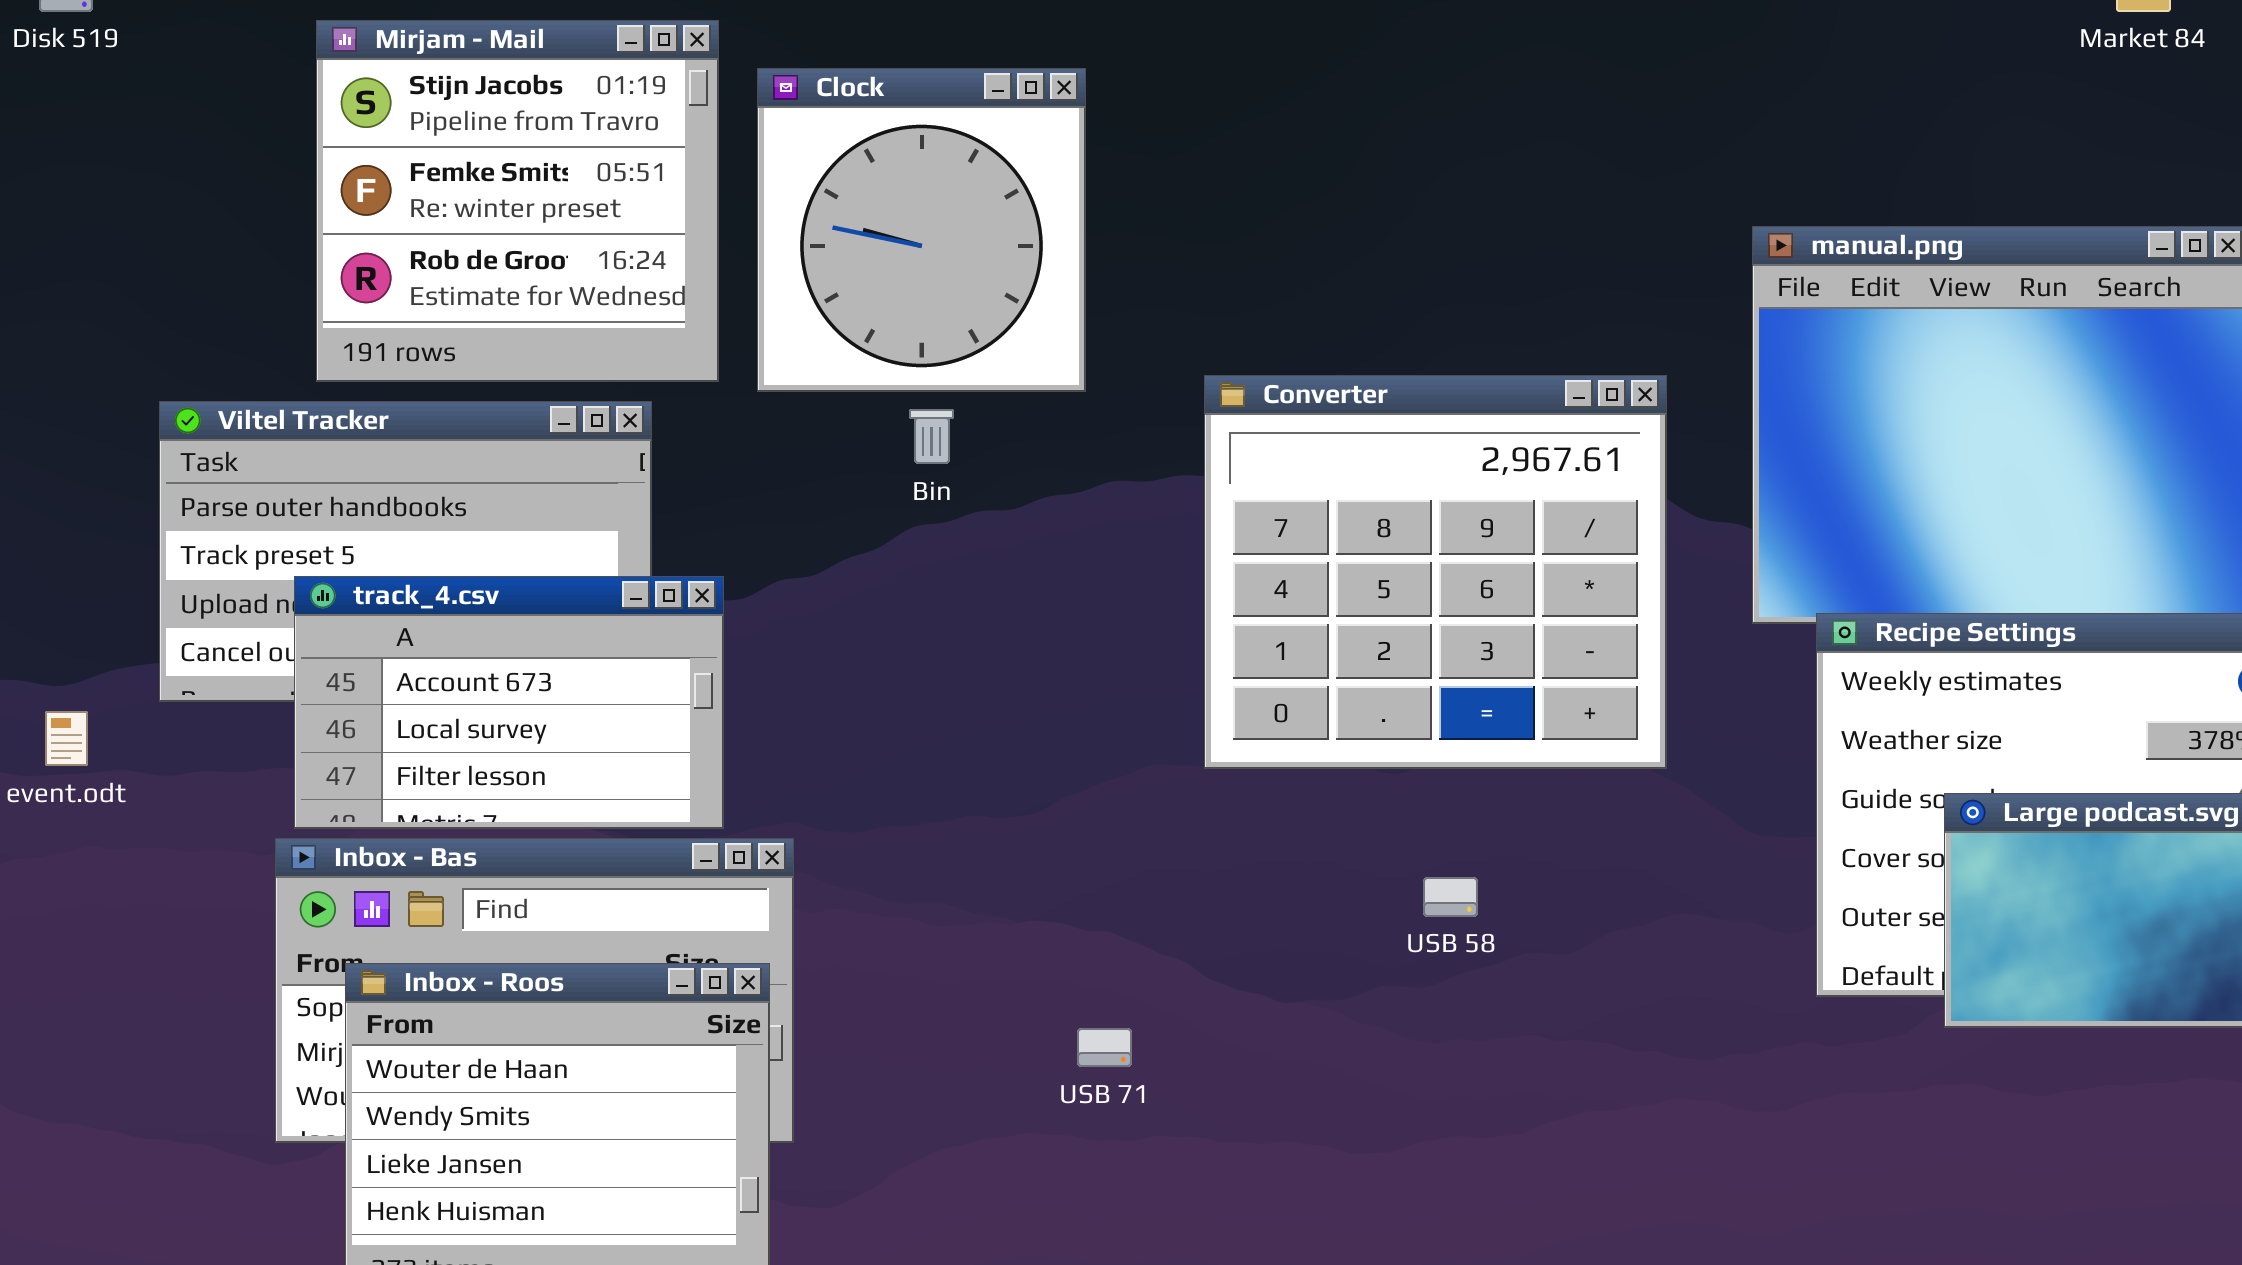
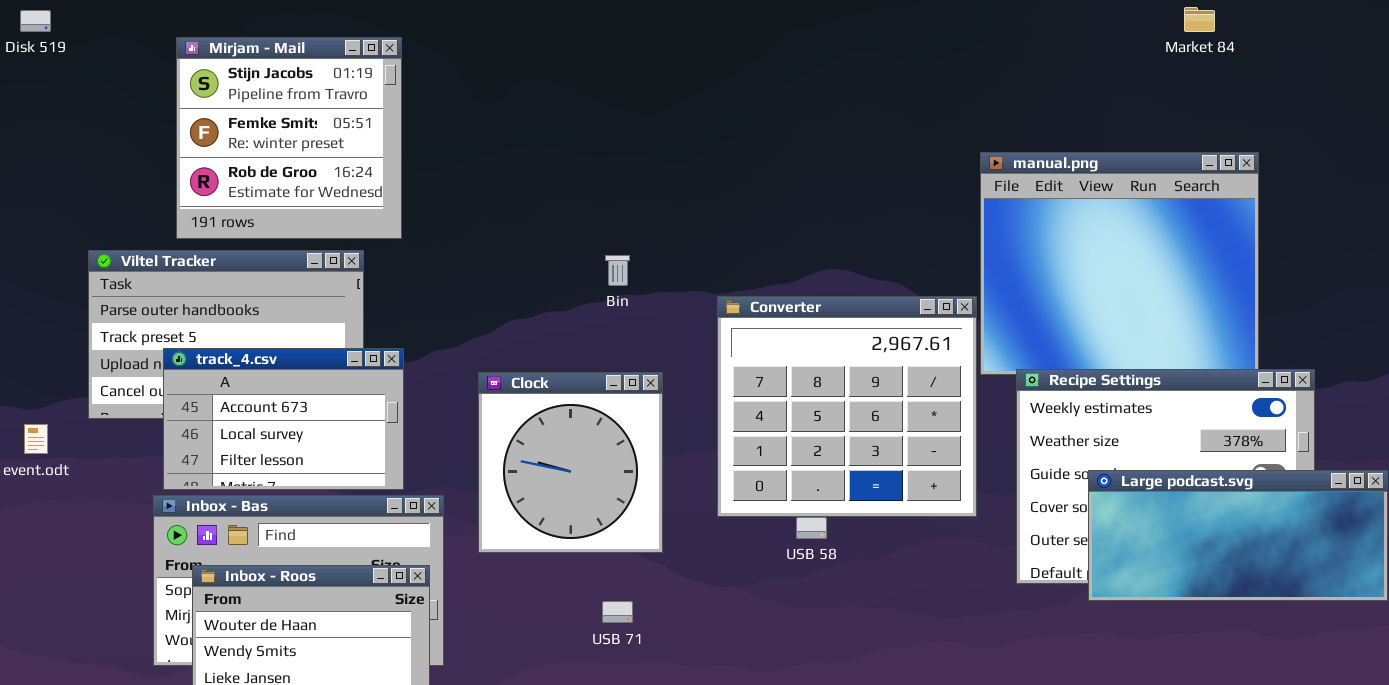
Clock: [757,68,1086,392] -> [478,372,663,553], moved
Converter: [1204,375,1667,769] -> [717,296,977,517], moved
Bin: [909,409,954,464] -> [605,255,630,286], moved

